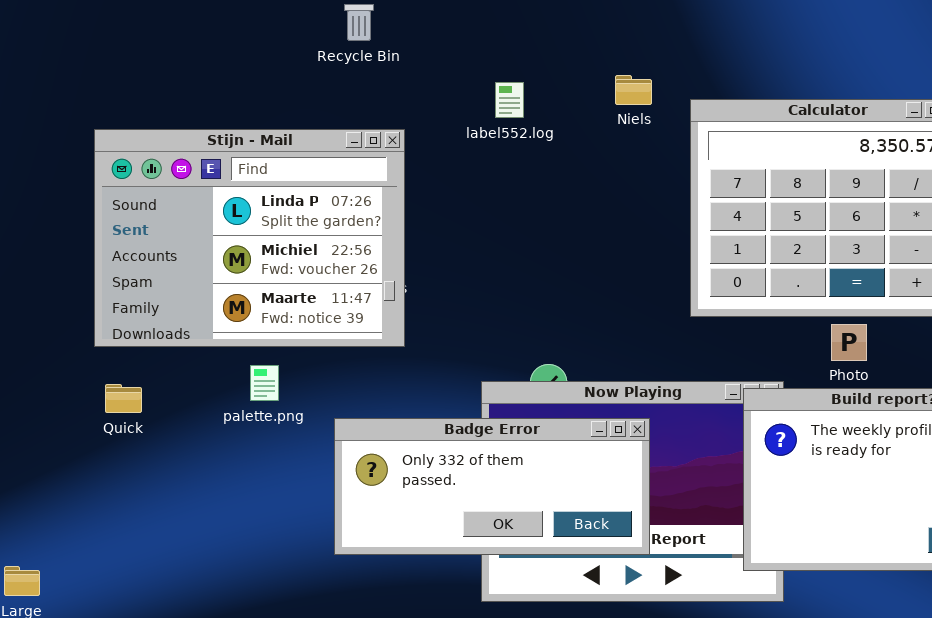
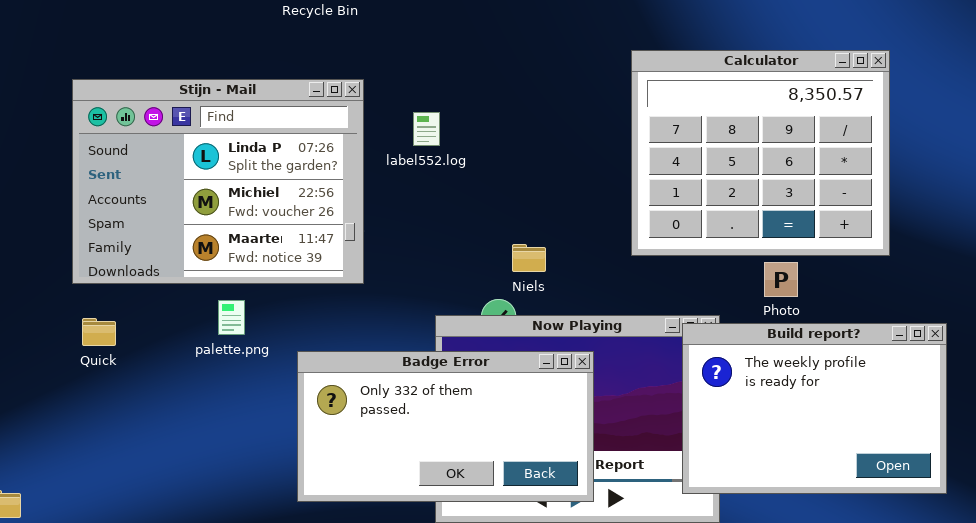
Niels: [615,75,652,105] -> [512,244,546,272], moved
label552.log: [495,82,524,118] -> [413,112,440,146], moved
Badge Error: [334,418,650,555] -> [297,351,594,502], resized

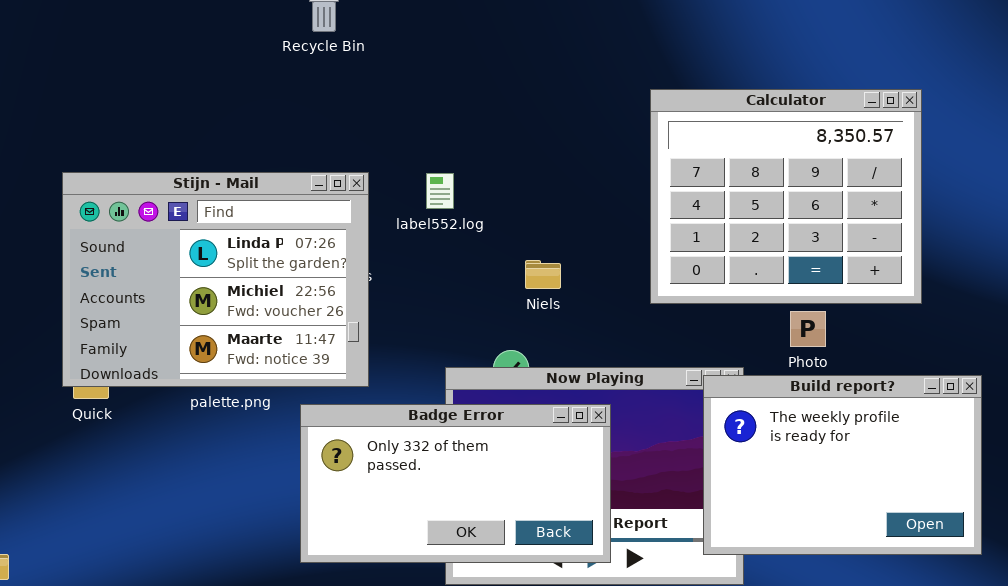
Stijn - Mail: [72,79,364,284] -> [62,172,369,387], moved
label552.log: [413,112,440,146] -> [426,173,454,209], moved
Niels: [512,244,546,272] -> [525,260,561,289], moved

